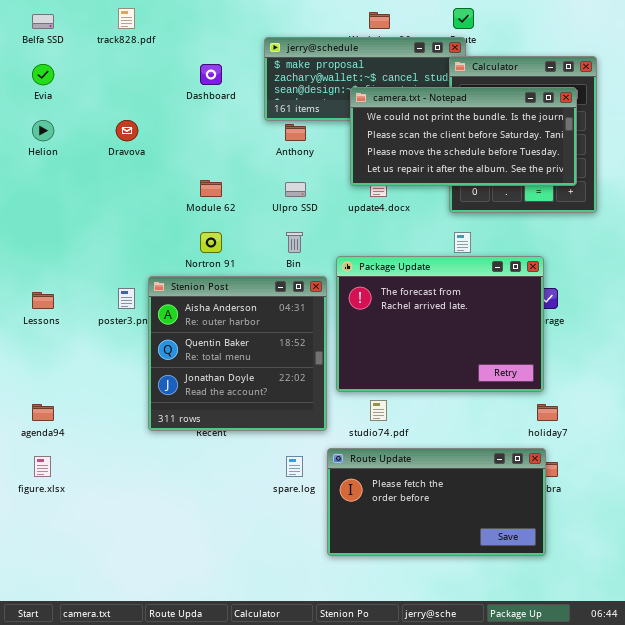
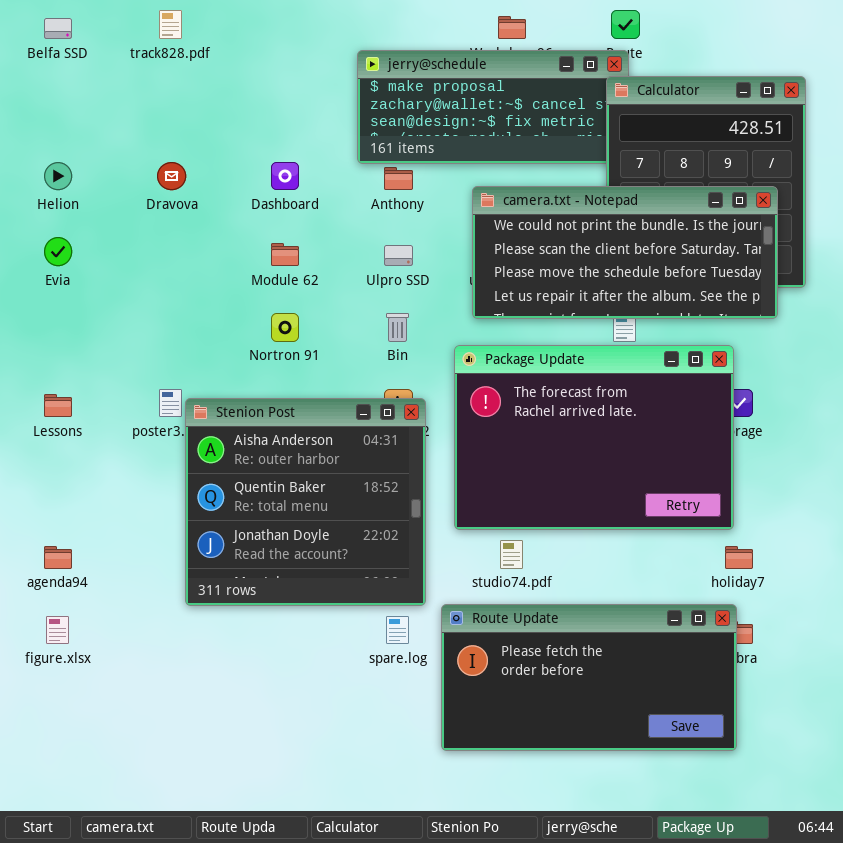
Evia: [32,64,54,85] -> [44,237,72,266], moved
Dashboard: [200,64,222,85] -> [271,162,299,190], moved
camera.txt - Notepad: [350,87,577,186] -> [472,186,778,319], moved
Stenion Post: [148,276,327,431] -> [185,398,426,606], moved

